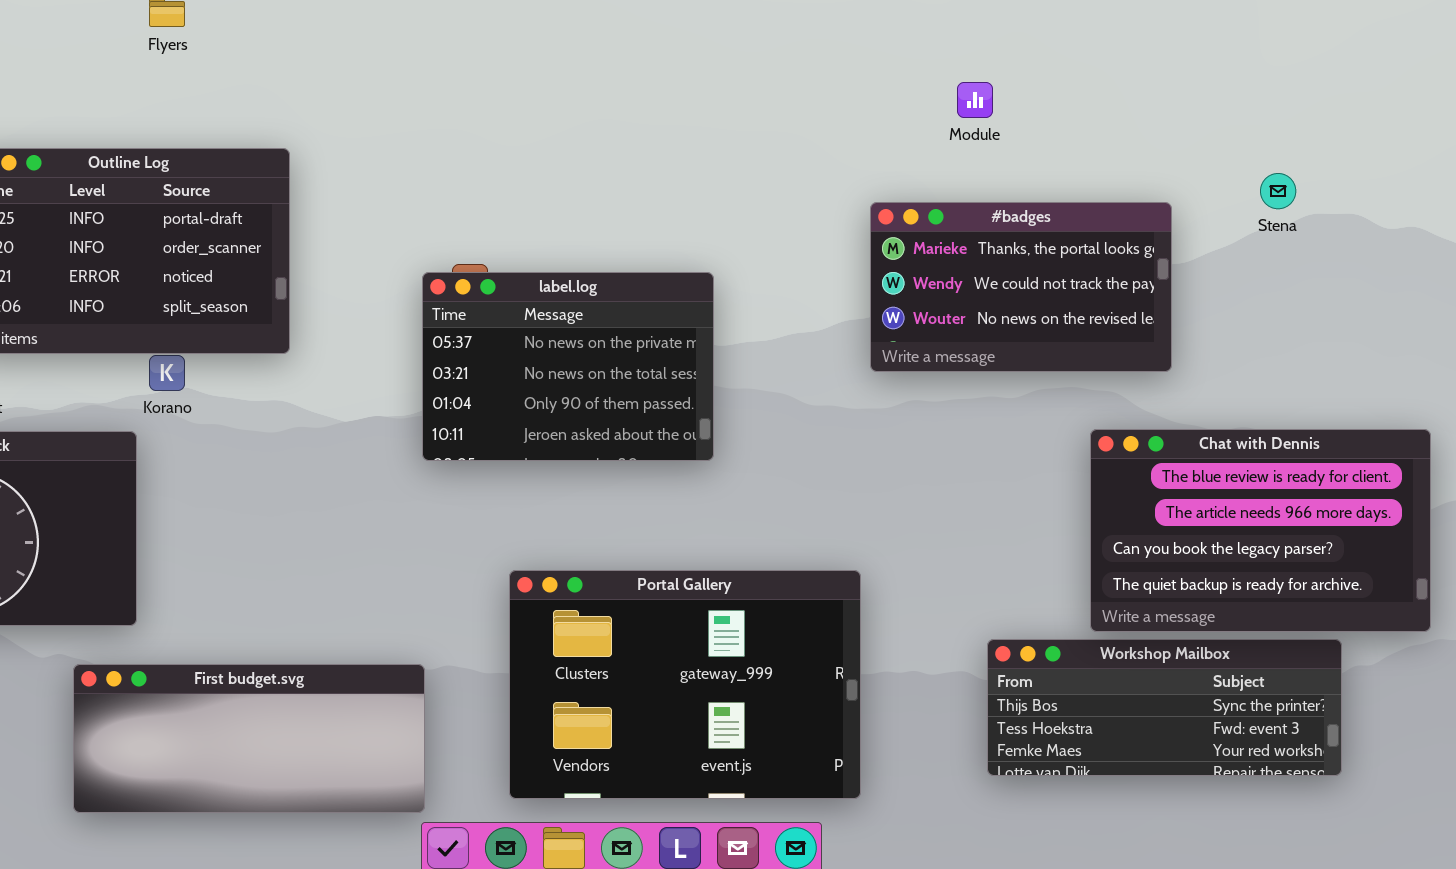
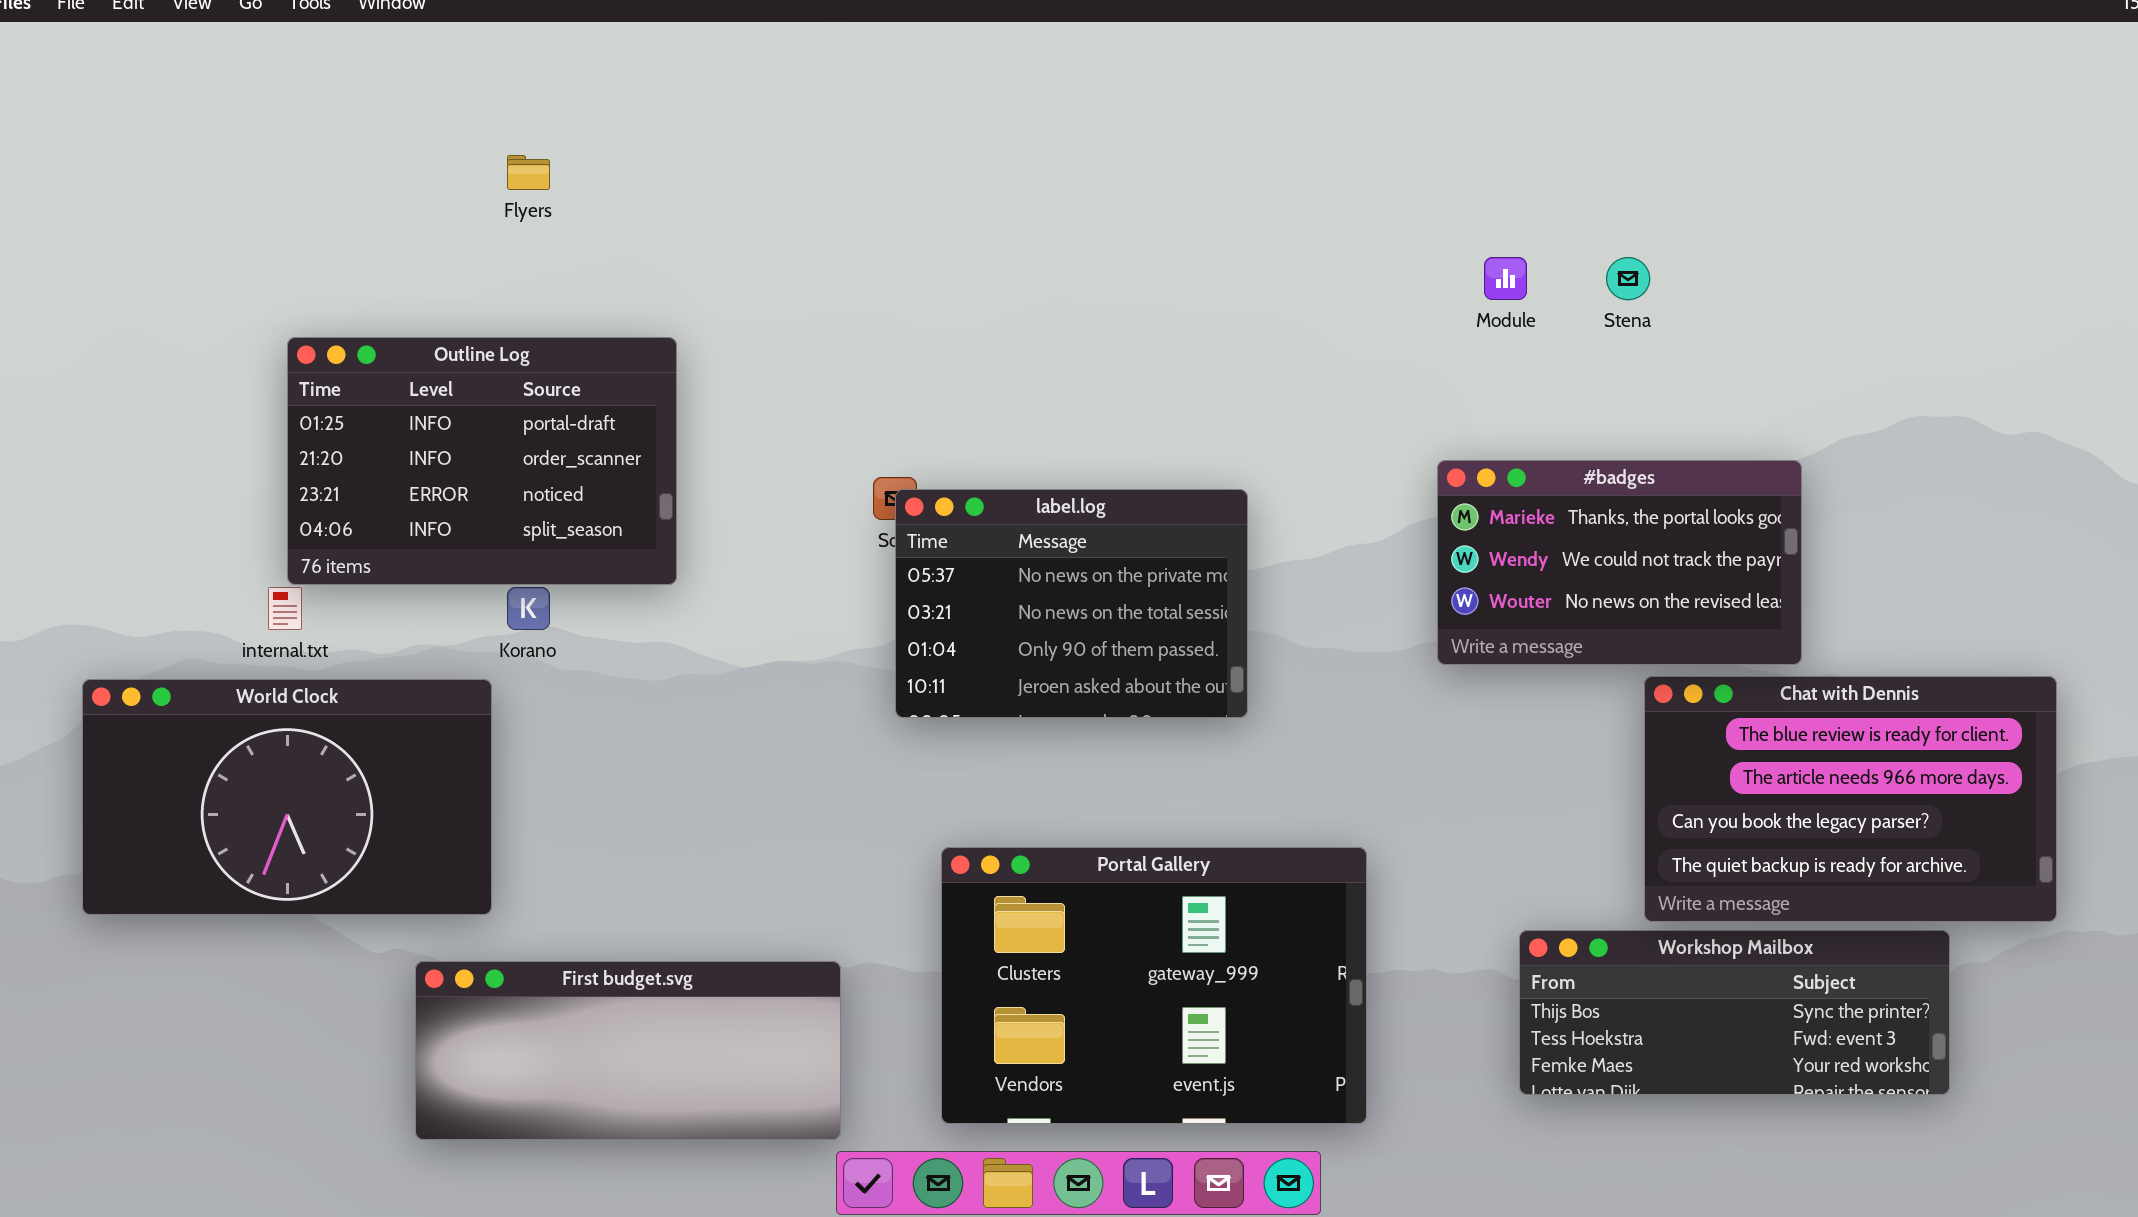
Stena: [1260,173,1296,209] -> [1606,257,1650,300], moved
#badges: [870,202,1172,372] -> [1437,460,1802,665], moved
label.log: [422,272,714,461] -> [895,489,1248,718], moved

